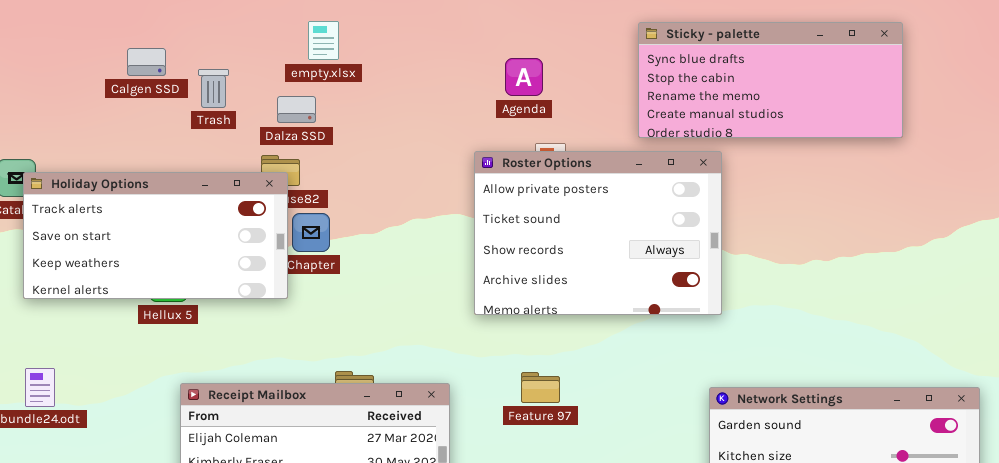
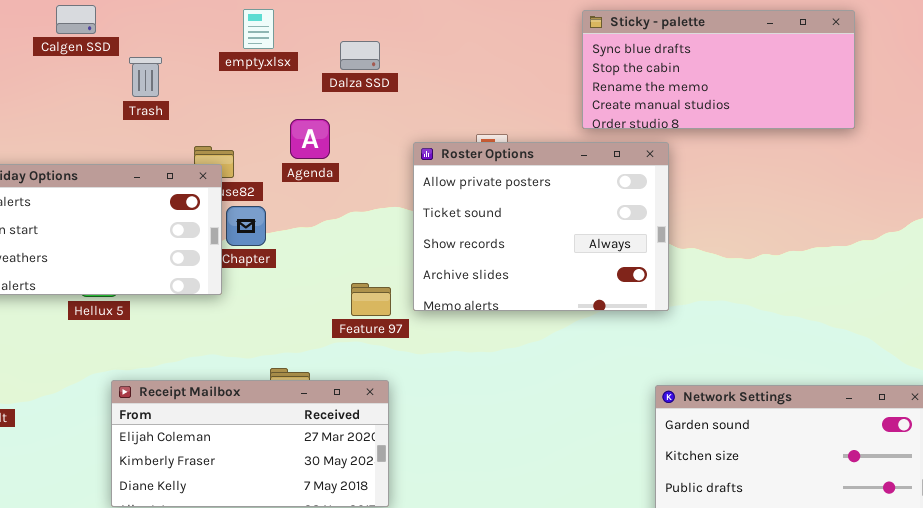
Calgen SSD: [127,48,166,76] -> [56,5,96,34], moved
Agenda: [505,58,543,96] -> [290,119,330,159], moved
Dalza SSD: [277,96,316,123] -> [340,41,380,70], moved
Feature 97: [521,372,560,403] -> [351,283,391,316], moved

